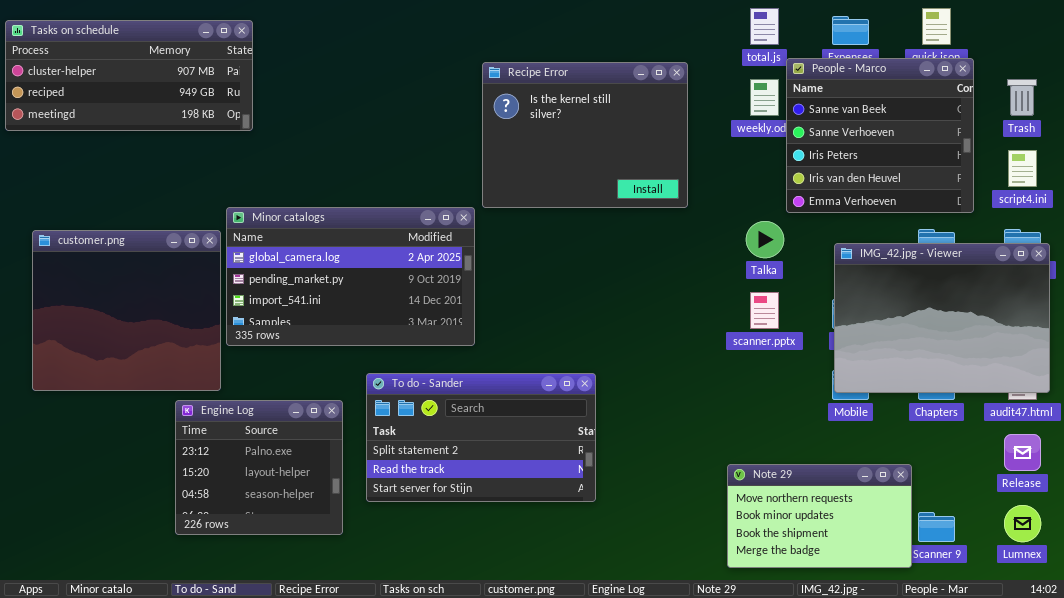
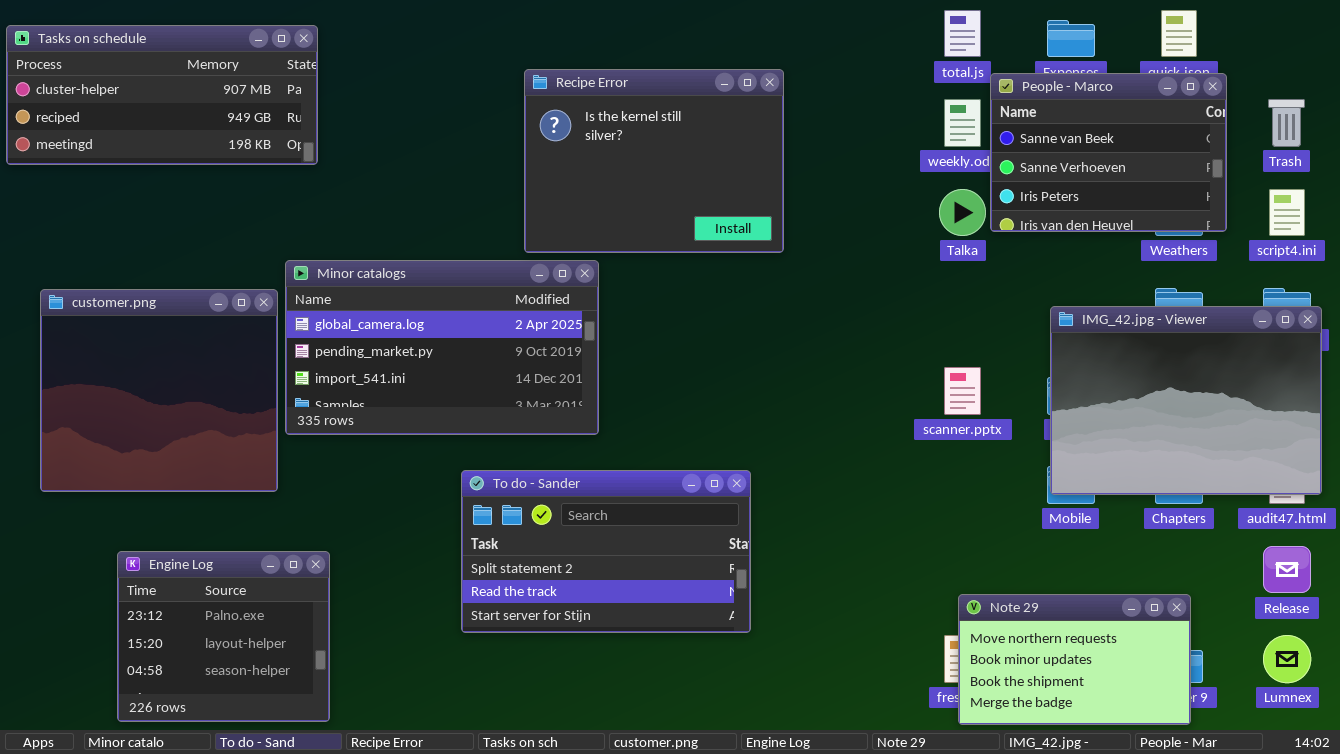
People - Marco: [786,58,974,213] -> [990,73,1227,232], resized
Recipe Error: [482,62,688,208] -> [524,69,784,253], moved
Talka: [746,221,784,258] -> [939,189,986,236], moved
Engine Log: [175,400,343,535] -> [117,551,330,722], moved
Note 29: [727,464,912,568] -> [958,594,1191,725], moved

